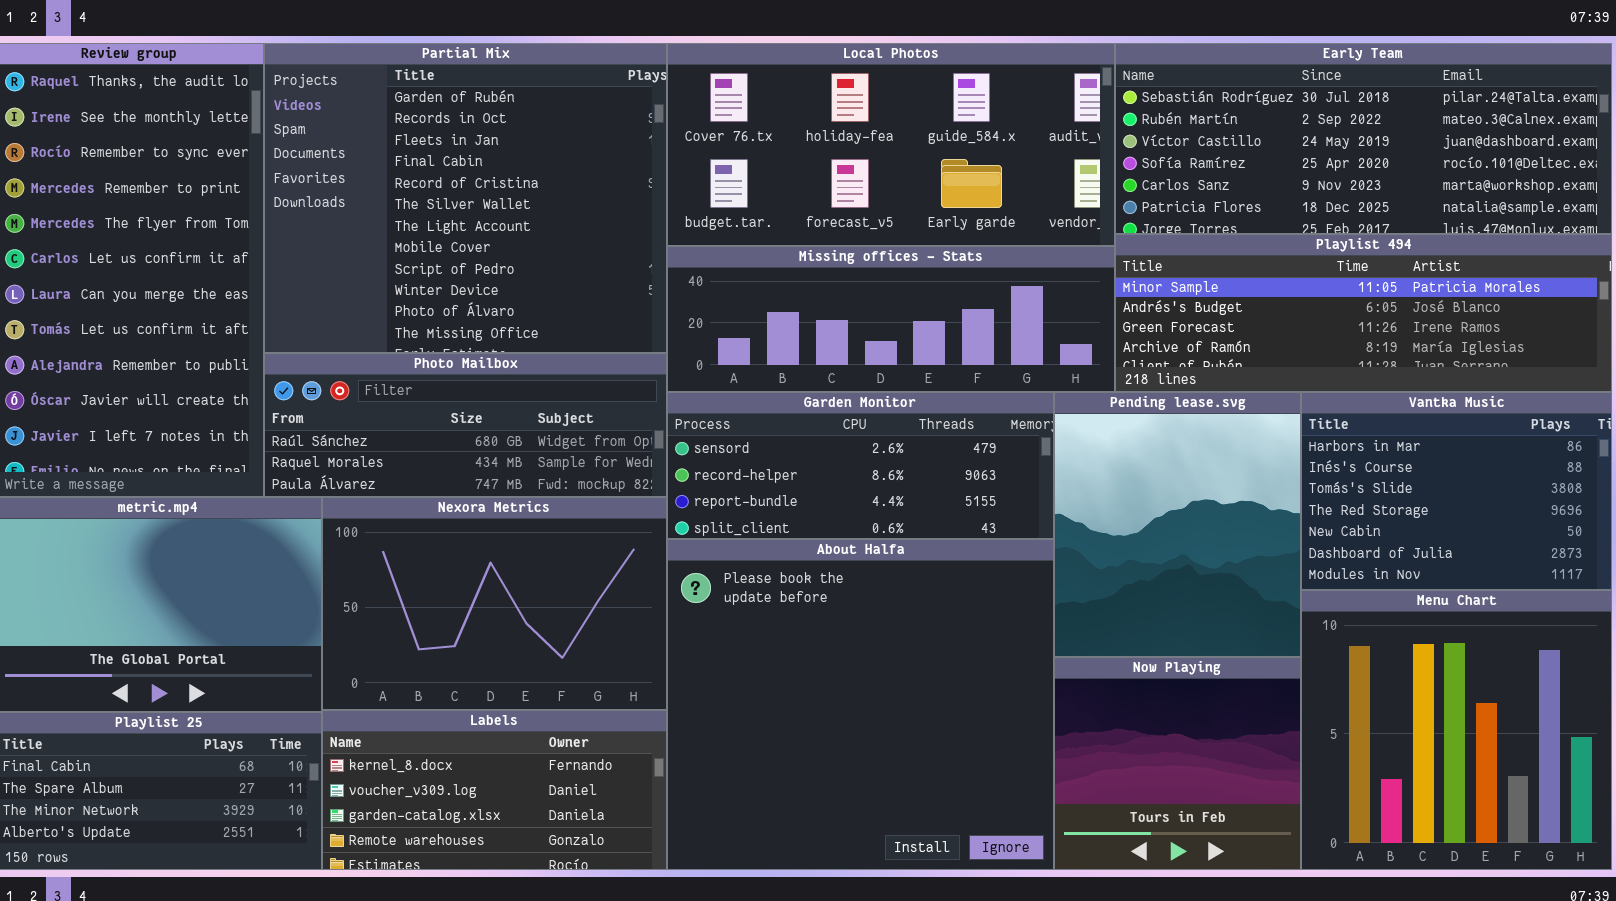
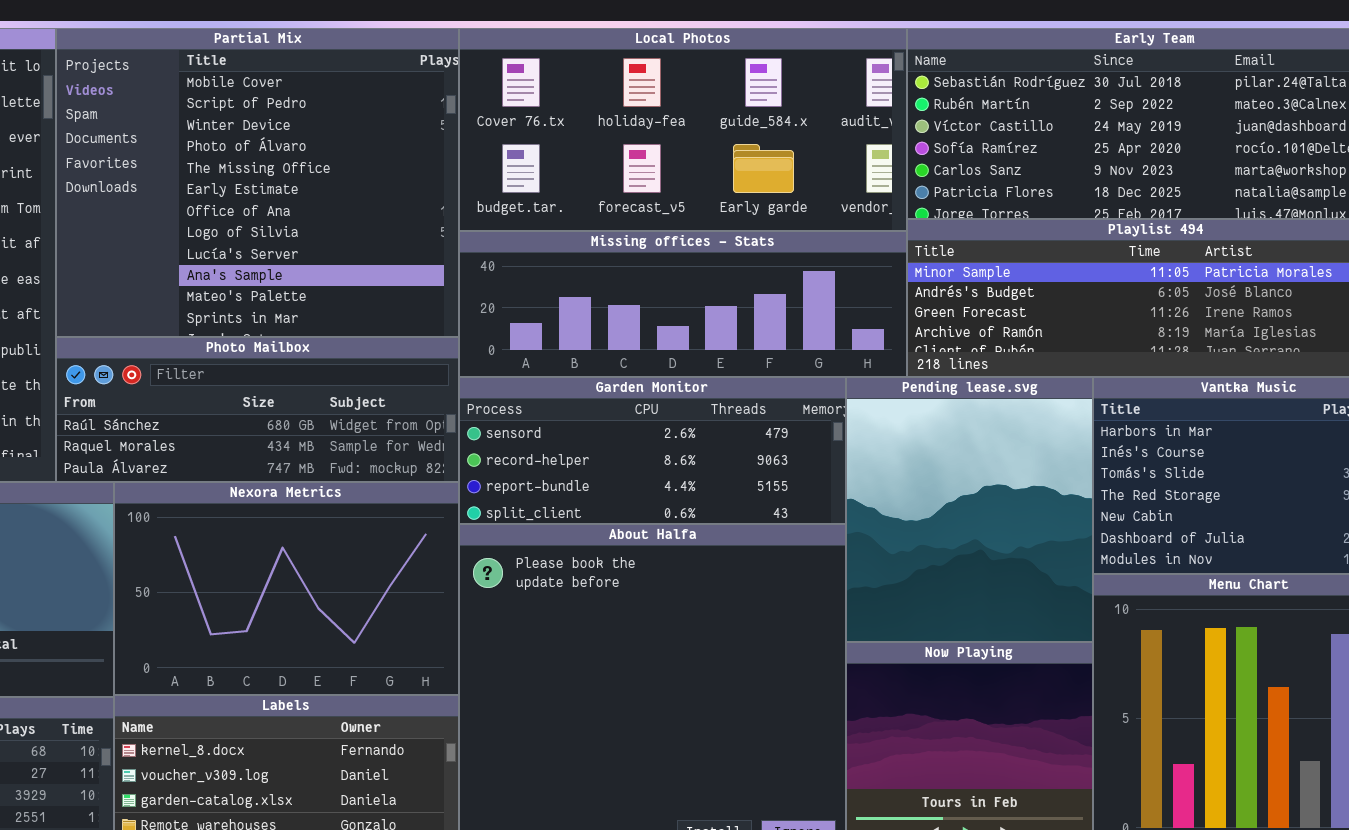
Partial Mix: [264,43,667,353] -> [56,28,459,337], scrolled down 7 rows

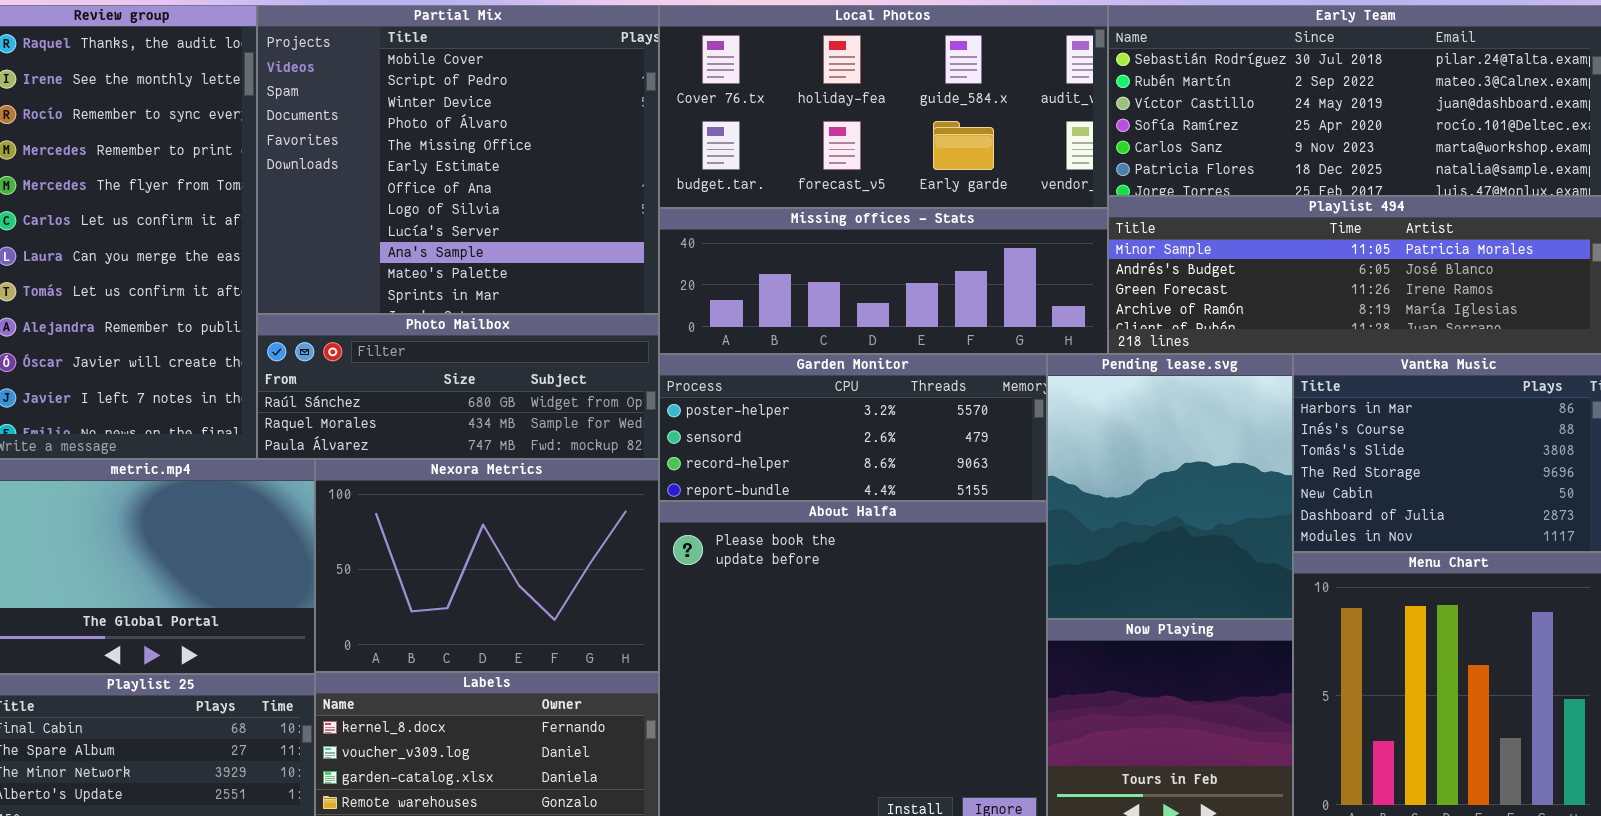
Garden Monitor: [459,377,846,524] -> [659,354,1047,501], scrolled up 1 row

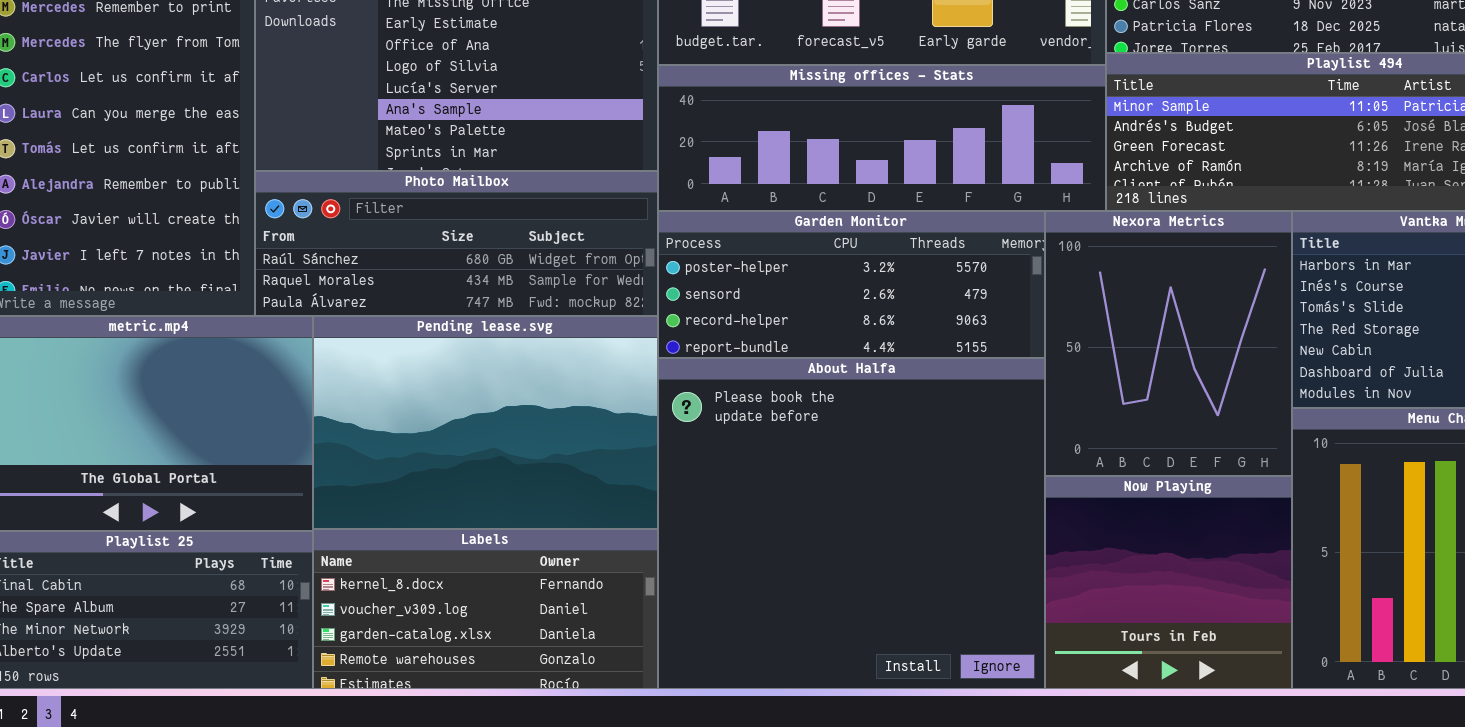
Pending lease.svg: [1047,354,1293,619] -> [313,316,658,529], moved, resized
Nexora Metrics: [315,459,659,672] -> [1045,211,1292,476], moved, resized

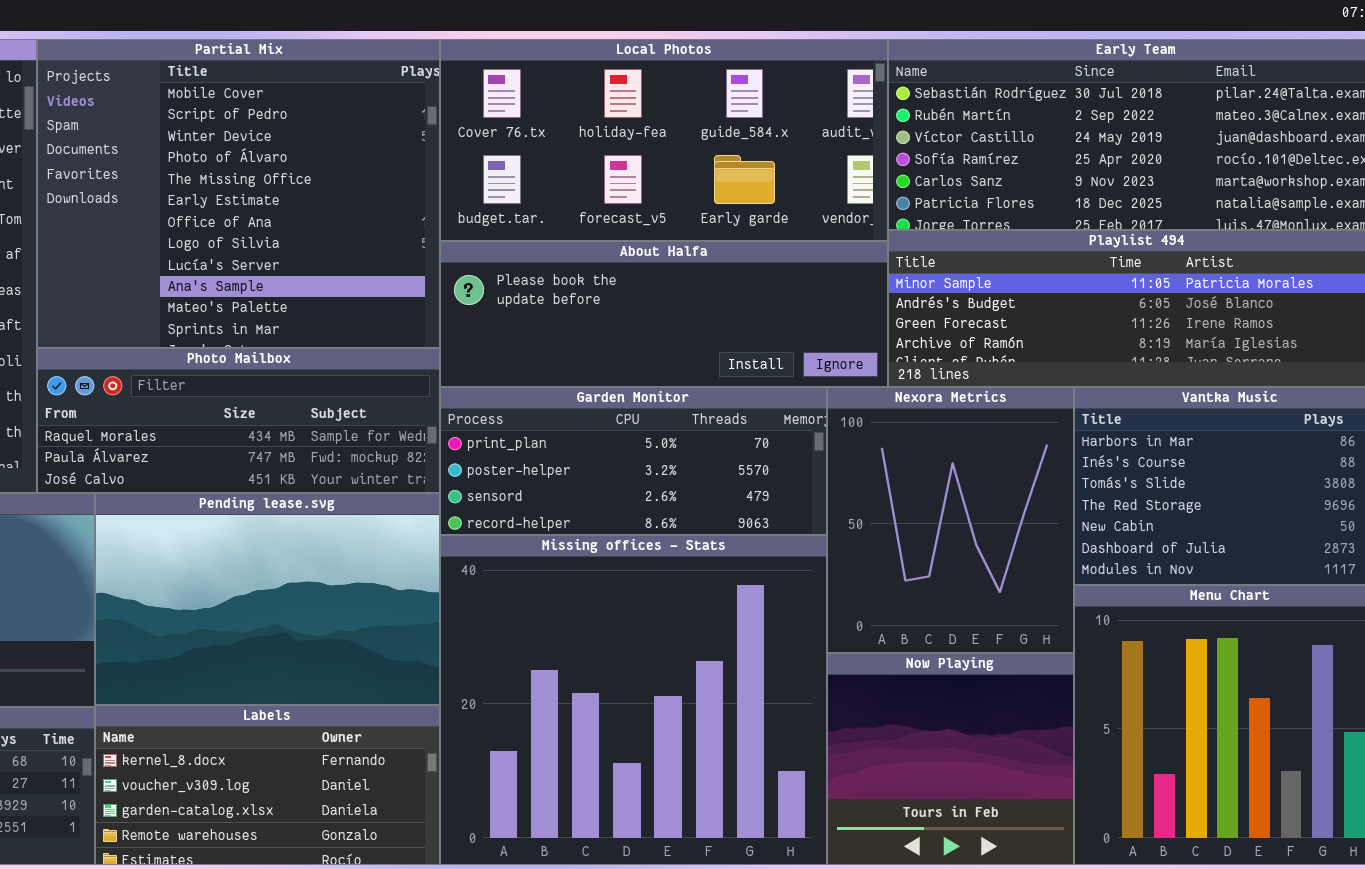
Missing offices - Stats: [658,65,1106,211] -> [440,535,827,865], moved, resized
Photo Mailbox: [255,171,658,316] -> [37,348,440,493], scrolled down 1 row
Garden Monitor: [658,211,1045,358] -> [440,387,827,535], scrolled up 1 row
About Halfa: [658,358,1045,689] -> [440,241,888,387], moved, resized

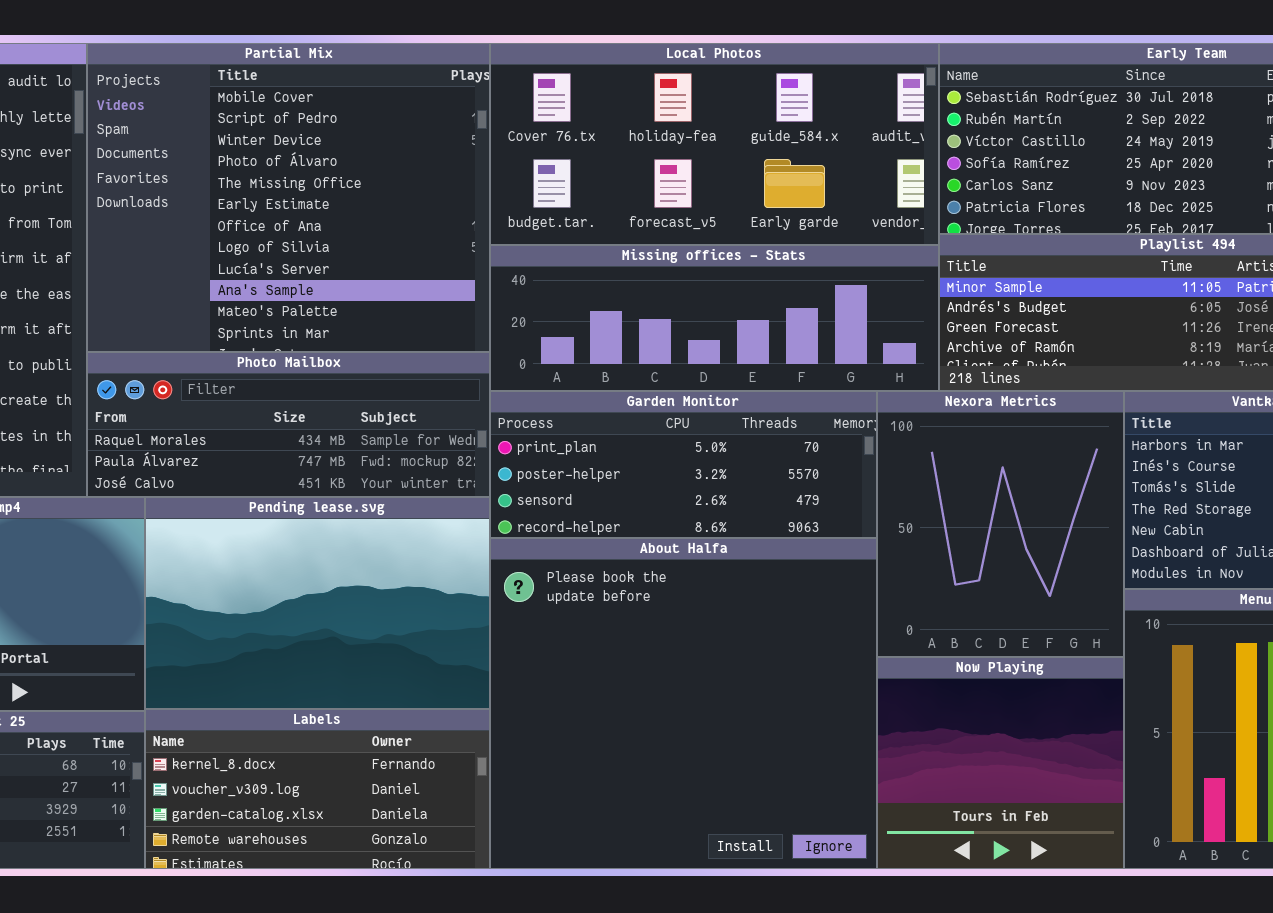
About Halfa: [440,241,888,387] -> [490,538,877,869], moved, resized
Missing offices - Stats: [440,535,827,865] -> [490,245,939,391], moved, resized

